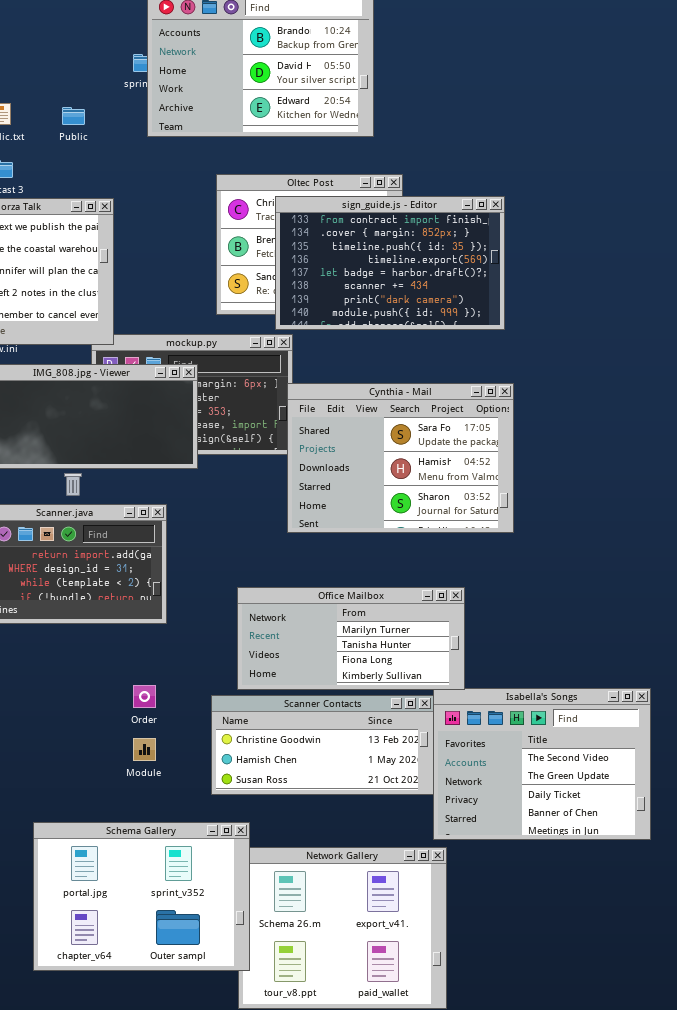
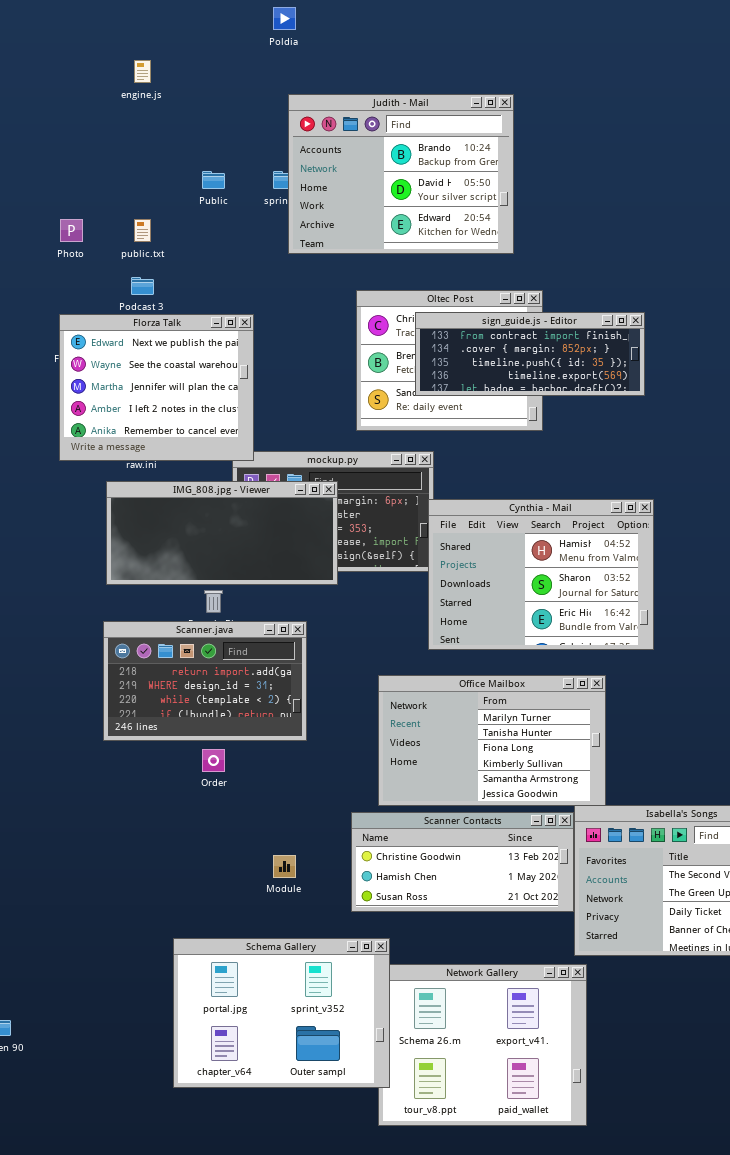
Public: [62,107,85,125] -> [202,171,225,189], moved
sign_guide.js - Editor: [275,196,505,330] -> [415,312,645,396], resized
Cynthia - Mail: [287,383,514,533] -> [428,499,654,650], scrolled down 1 row
Office Mailbox: [237,587,465,690] -> [378,675,606,806], resized
Order: [133,685,156,708] -> [202,749,225,772], moved

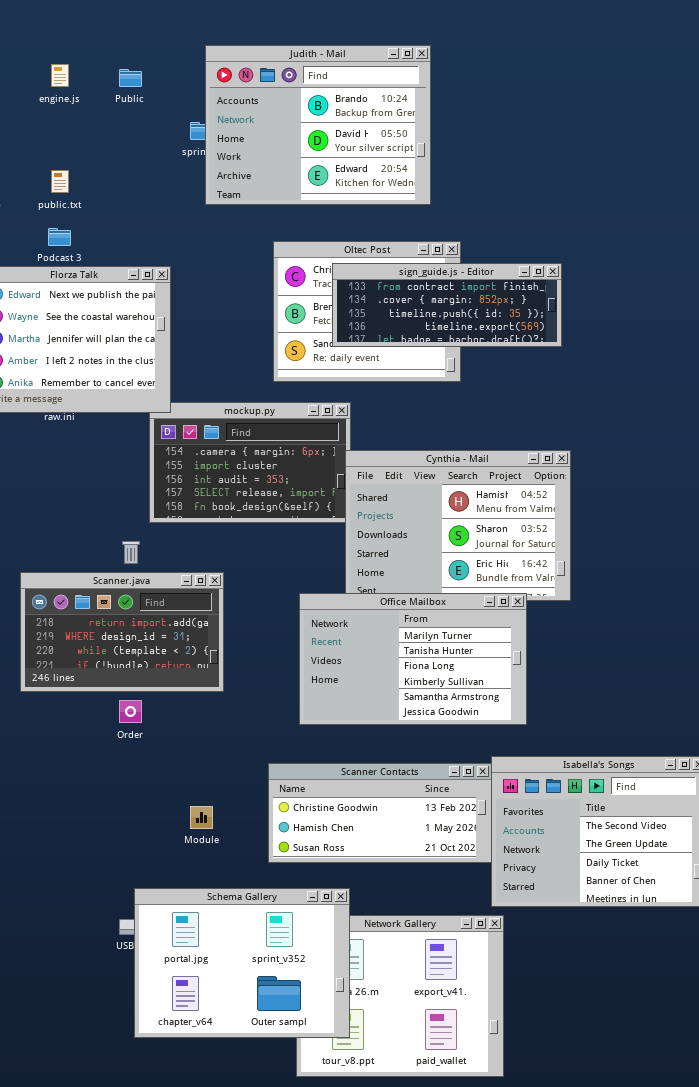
engine.js: [134,60,151,83] -> [51,64,69,87], moved
Public: [202,171,225,189] -> [119,69,142,87], moved
IMG_808.jpg - Viewer: [106,481,338,585] -> none, closed
Office Mailbox: [378,675,606,806] -> [299,593,527,725], moved
Schema Gallery: [173,938,390,1088] -> [134,888,350,1038], moved

